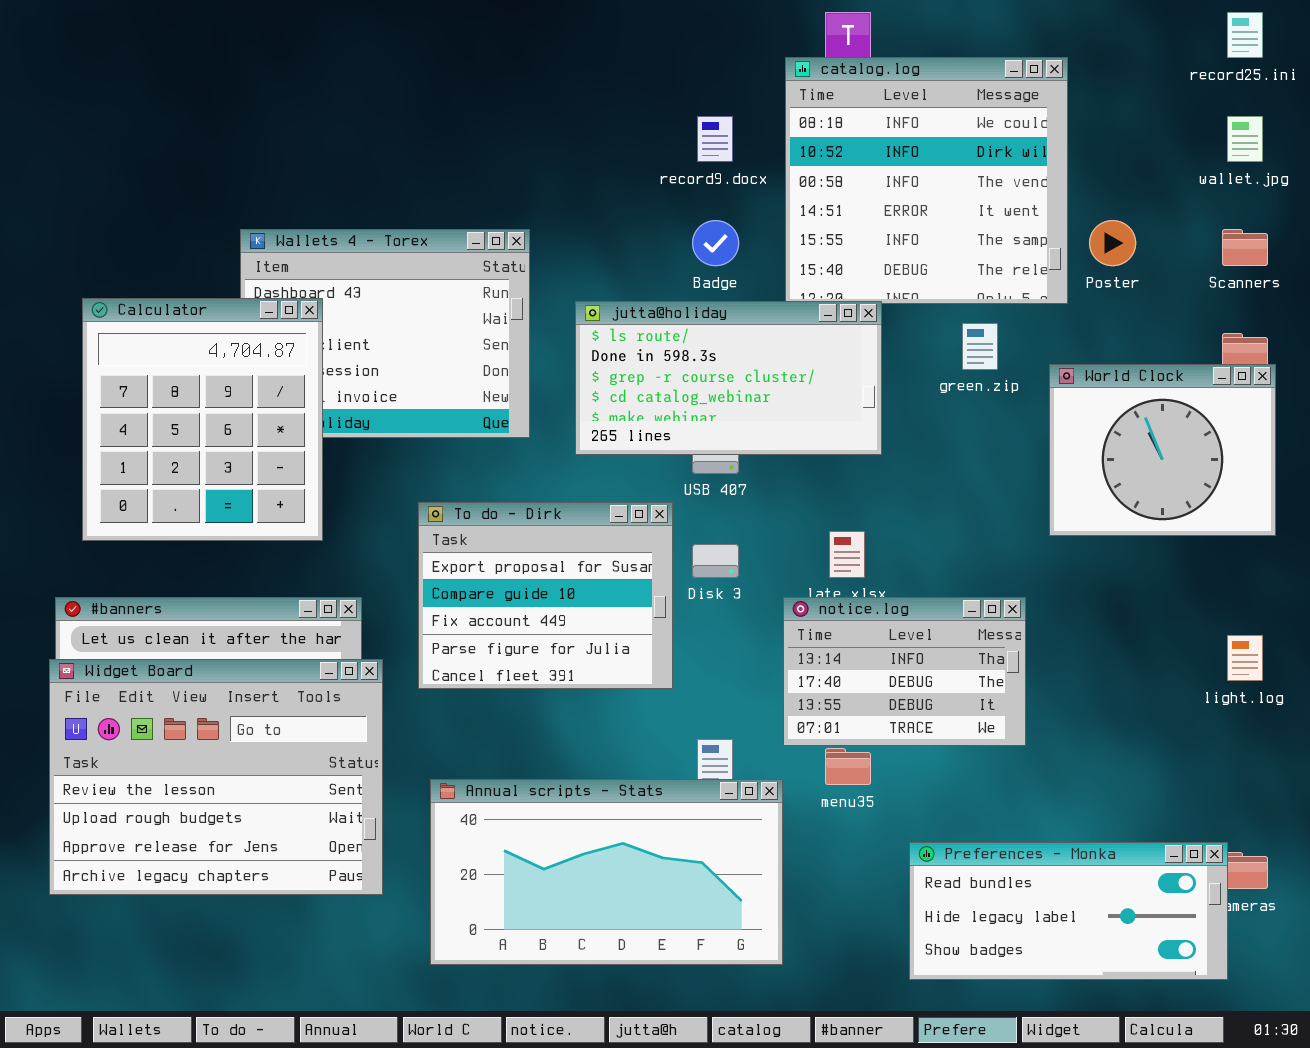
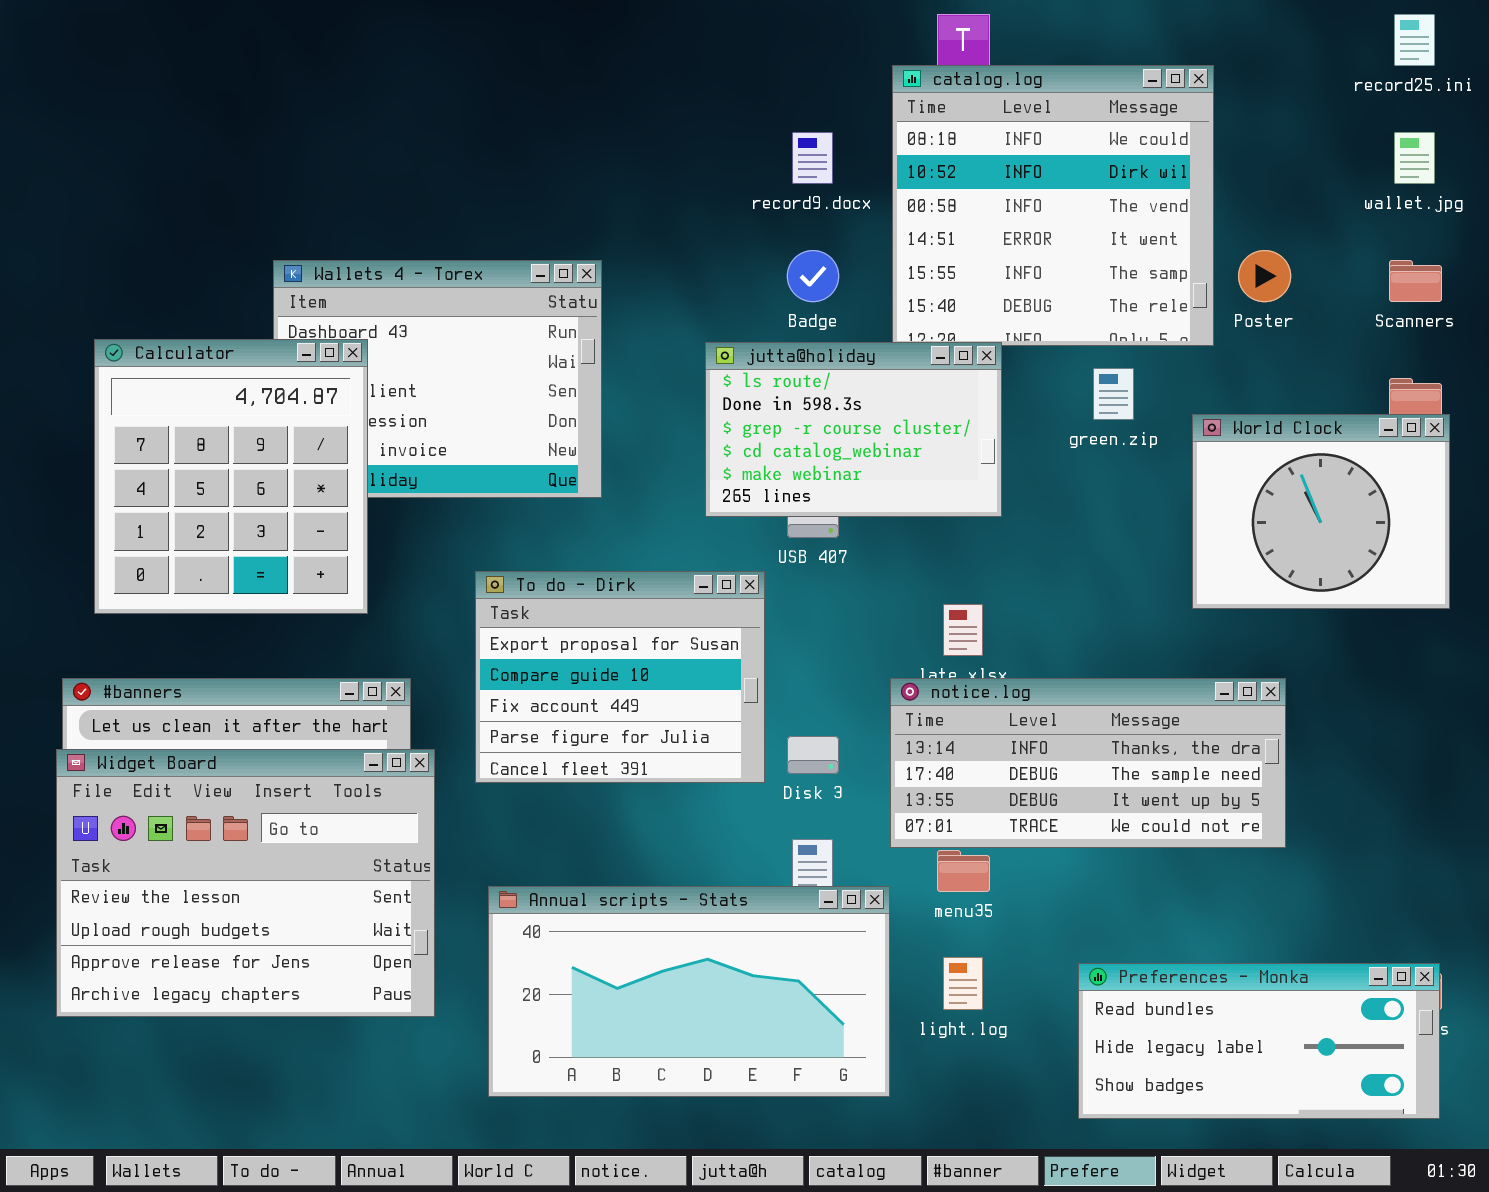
jutta@holiday: [575,301,882,455] -> [705,342,1002,517], resized
Disk 3: [692,544,739,578] -> [787,736,839,774], moved
notice.log: [783,597,1026,746] -> [890,678,1286,848], resized
light.log: [1227,635,1263,681] -> [943,957,983,1010], moved
Preferences - Monka: [909,842,1228,980] -> [1078,963,1440,1119], moved

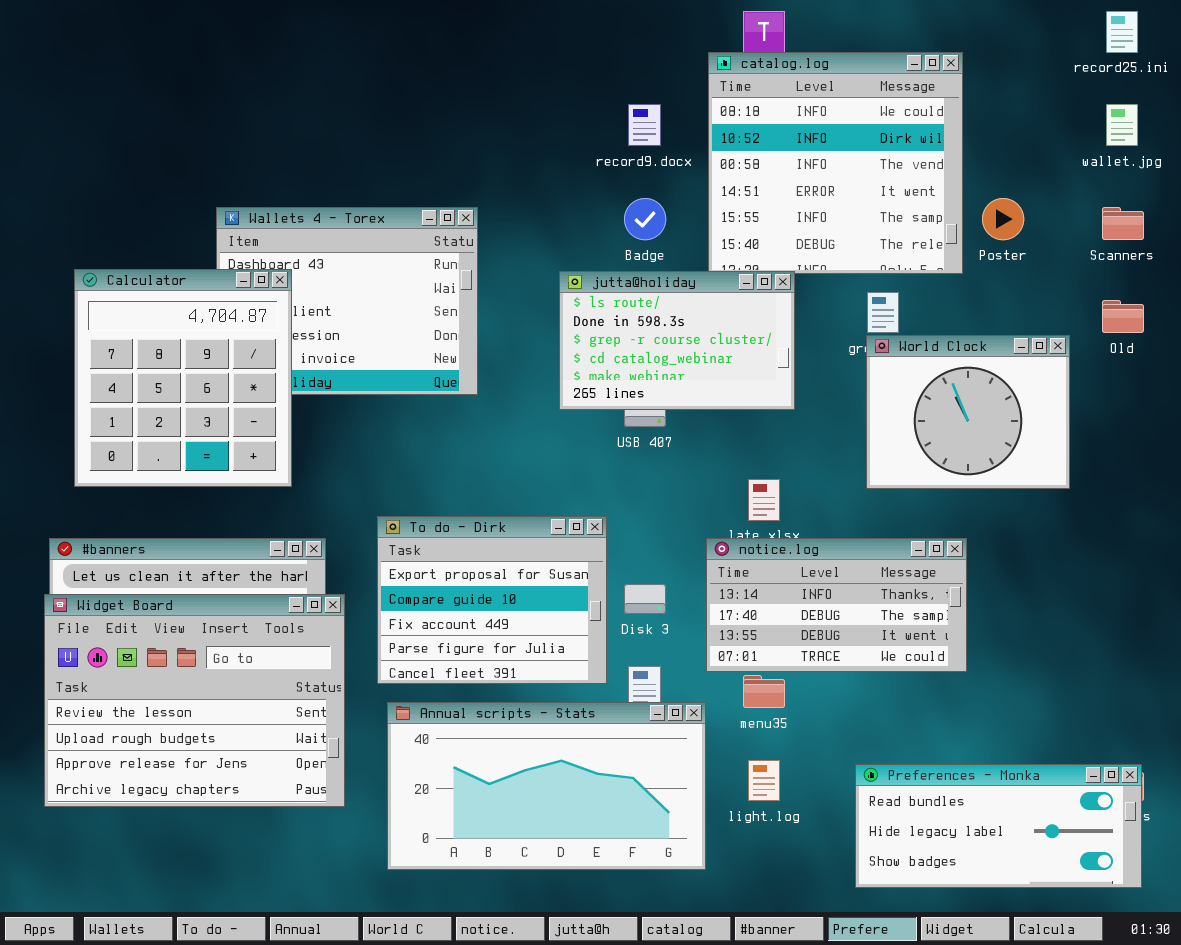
World Clock: [1192,414,1450,609] -> [866,335,1070,489], moved
To do - Dirk: [475,571,765,783] -> [377,516,607,684], moved
notice.log: [890,678,1286,848] -> [706,538,967,672], resized

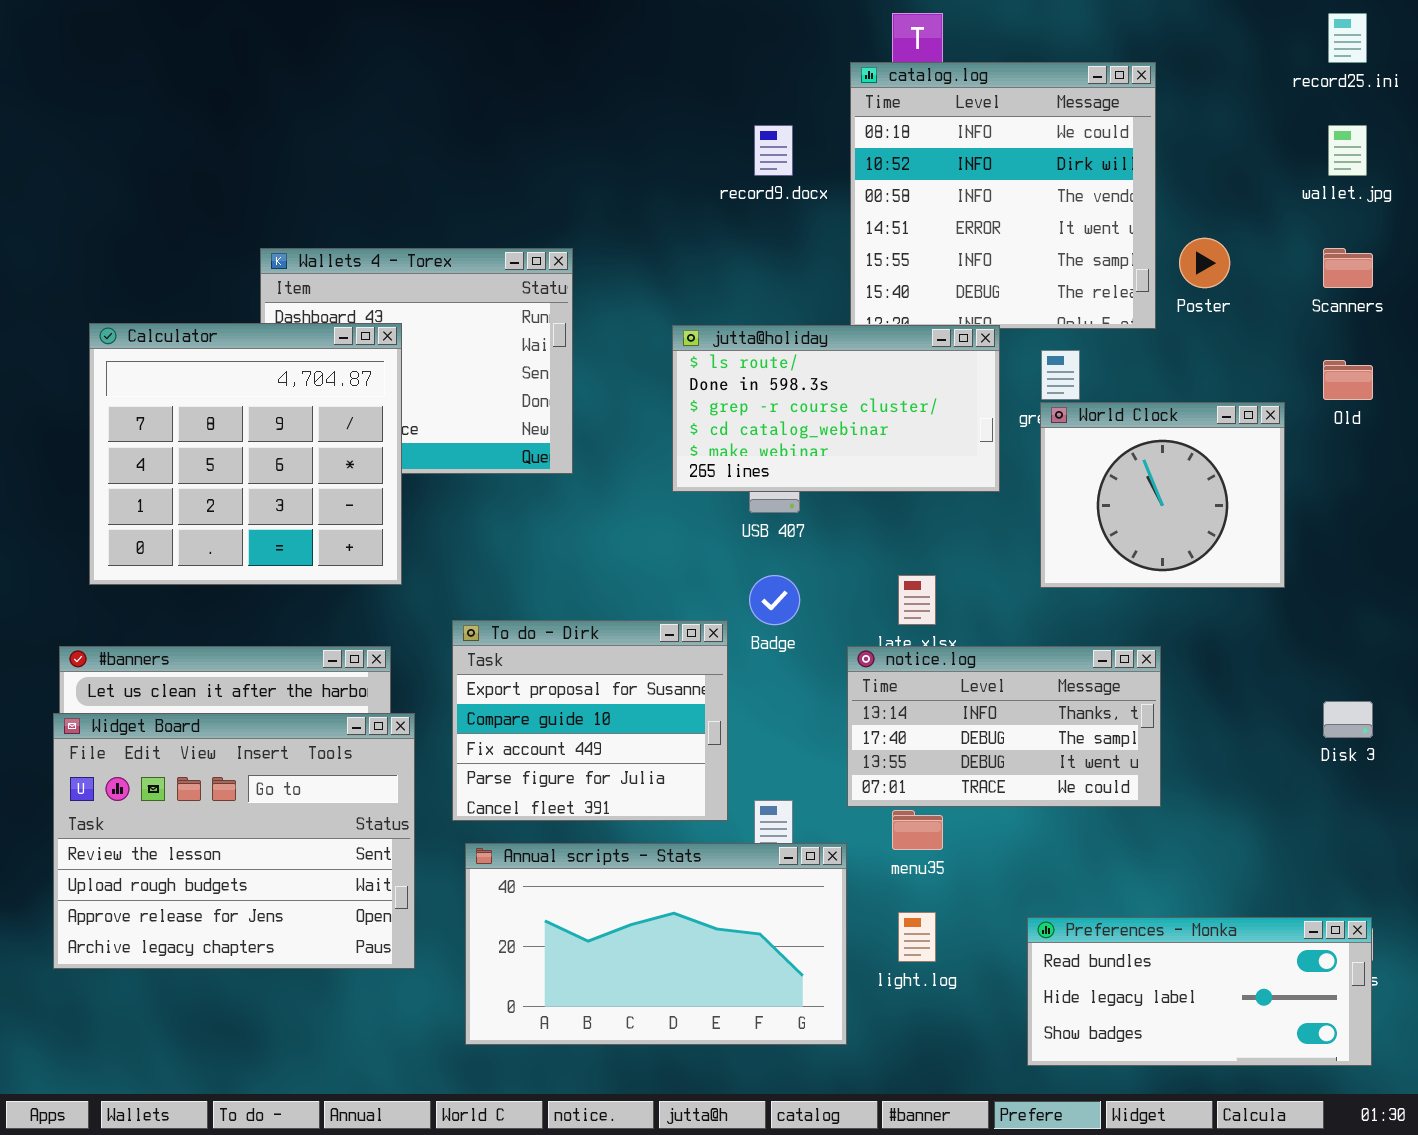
Badge: [624,198,666,240] -> [749,575,800,625], moved
Calculator: [74,269,292,487] -> [89,323,402,585], resized
jutta@holiday: [559,271,795,410] -> [672,325,1000,492], resized
Disk 3: [624,584,666,614] -> [1323,701,1373,738], moved

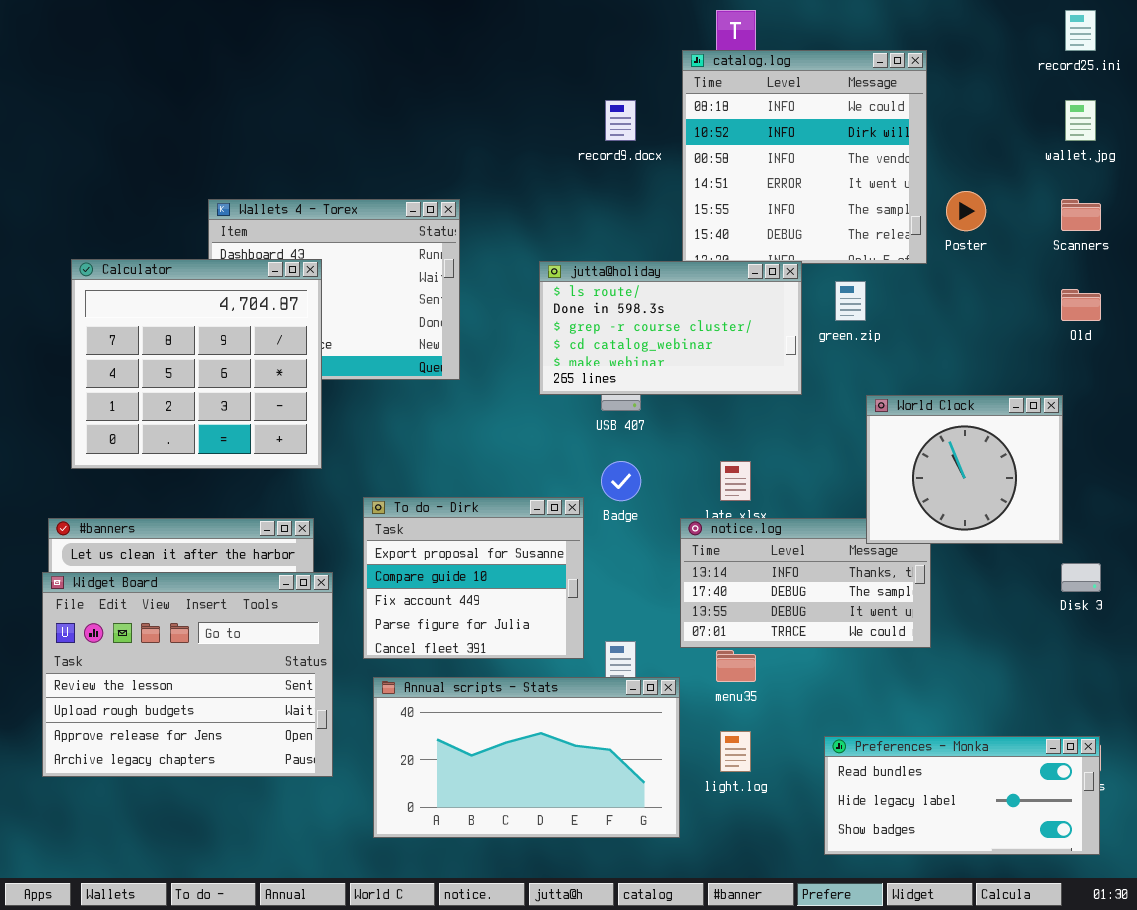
World Clock: [1040,402,1285,588] -> [866,395,1063,544], moved

